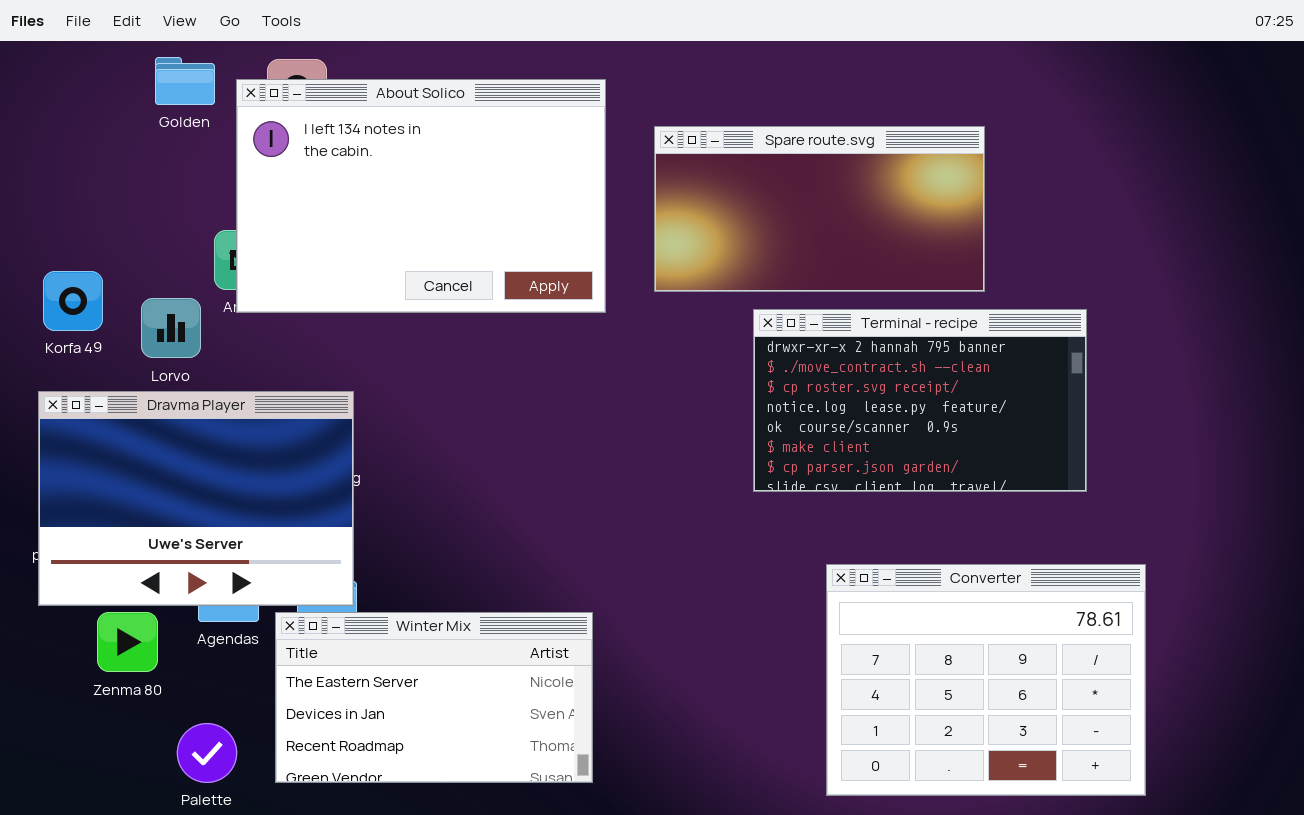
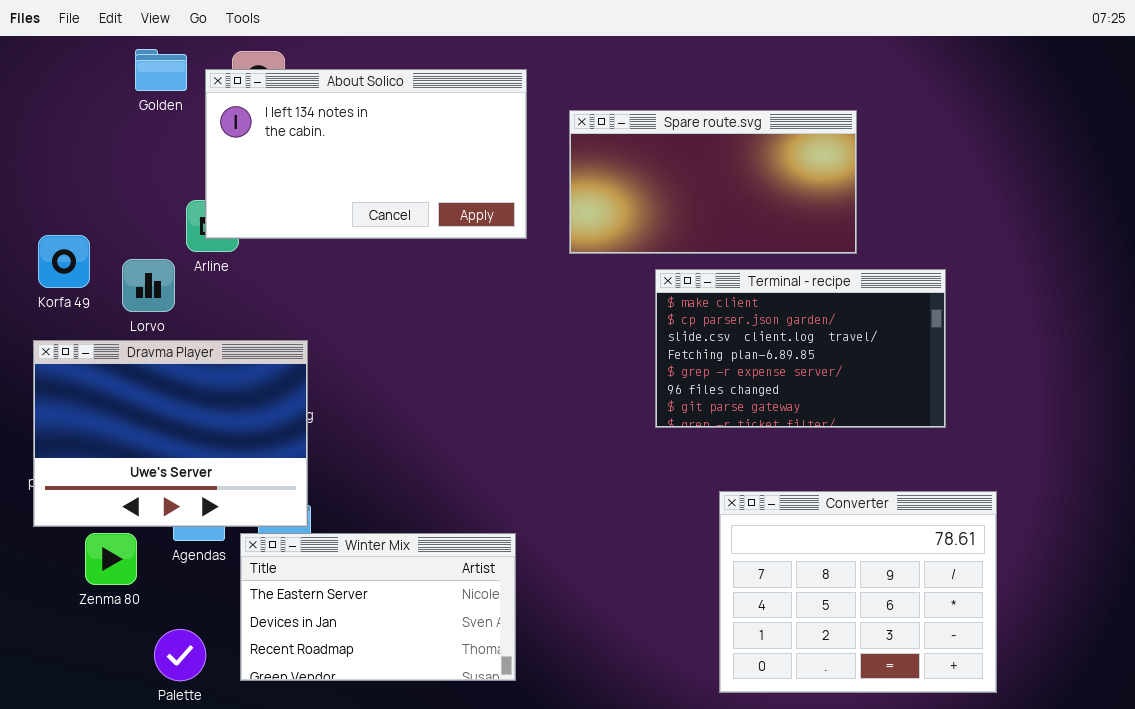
About Solico: [236,79,606,313] -> [205,69,527,239], resized
Terminal - recipe: [753,309,1087,492] -> [655,269,946,428], scrolled down 5 rows

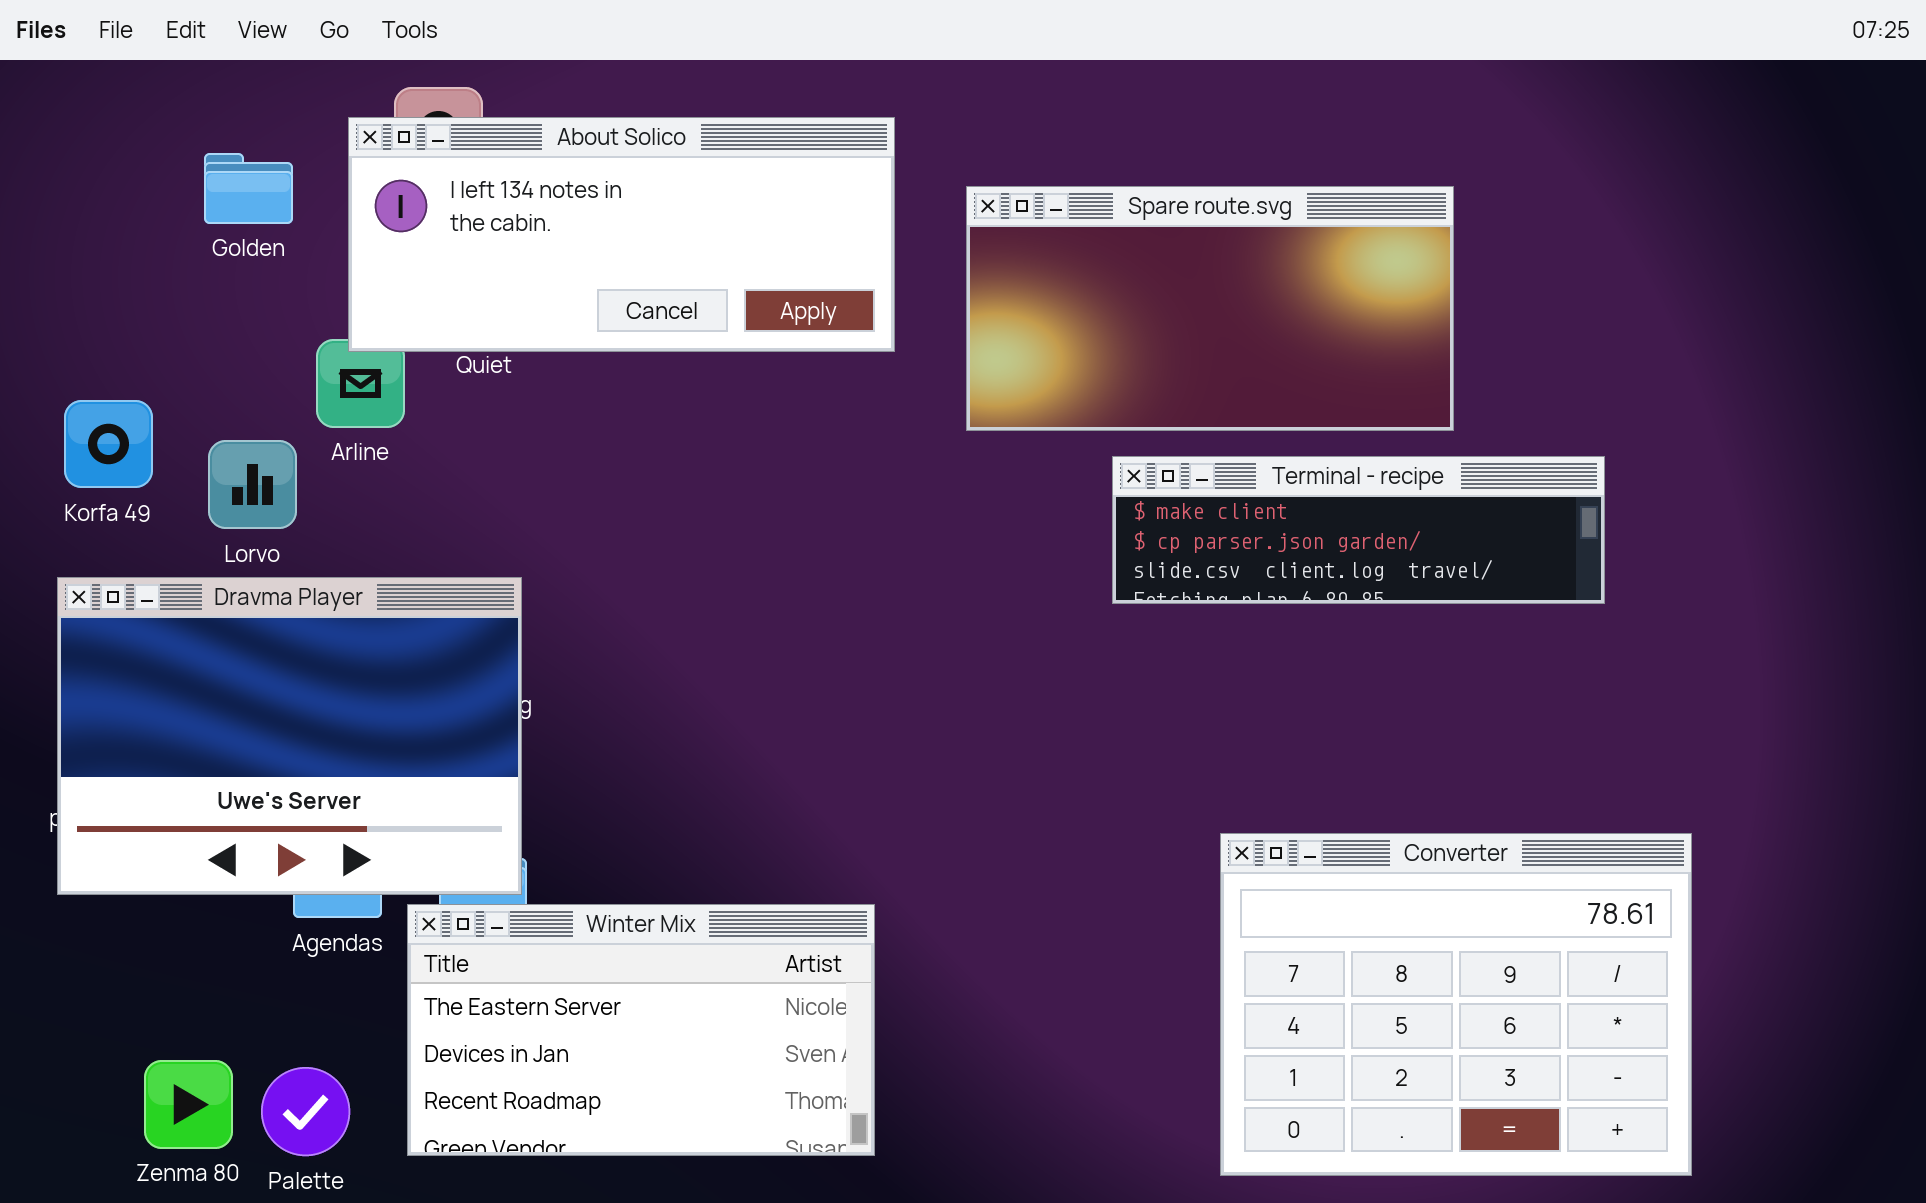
Golden: [135,49,187,91] -> [204,153,293,224], moved
About Solico: [205,69,527,239] -> [348,117,895,352], resized
Terminal - recipe: [655,269,946,428] -> [1112,456,1605,604], resized
Zenma 80: [85,533,137,585] -> [144,1060,233,1149], moved

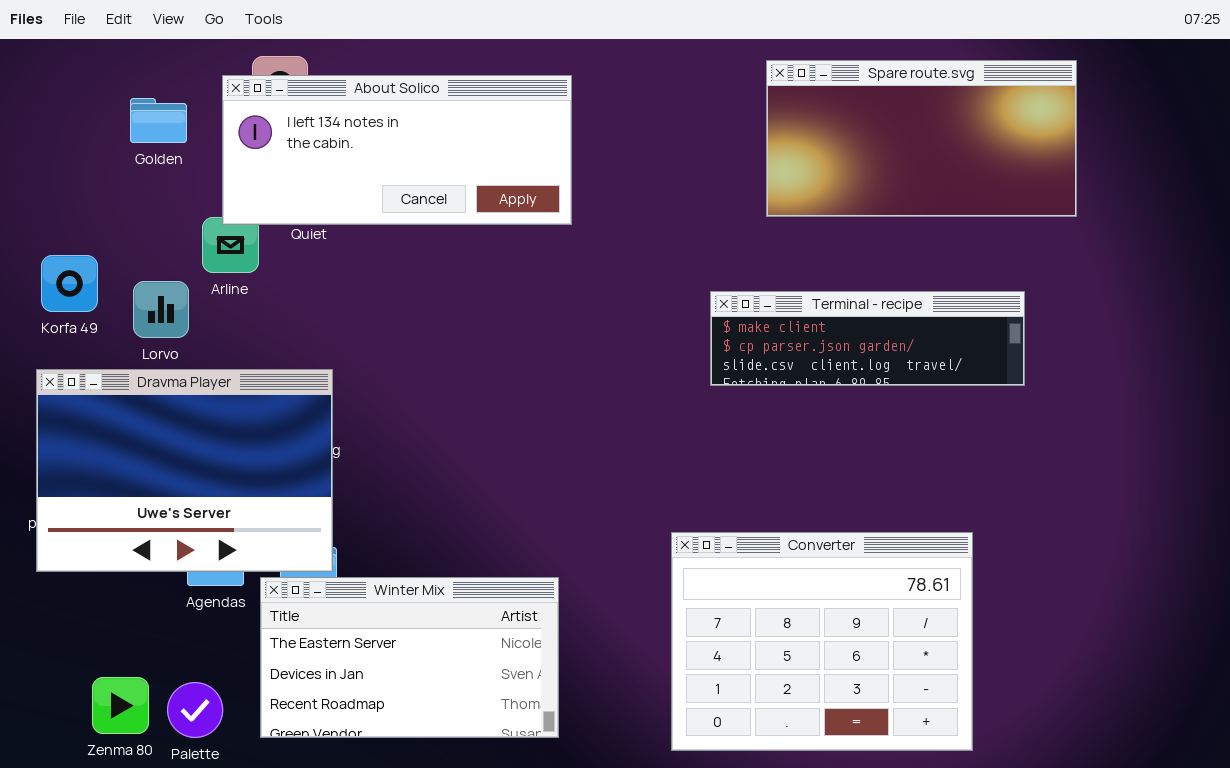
Spare route.svg: [966,186,1454,431] -> [766,60,1077,217], moved
Converter: [1220,833,1692,1176] -> [671,532,973,751], moved

